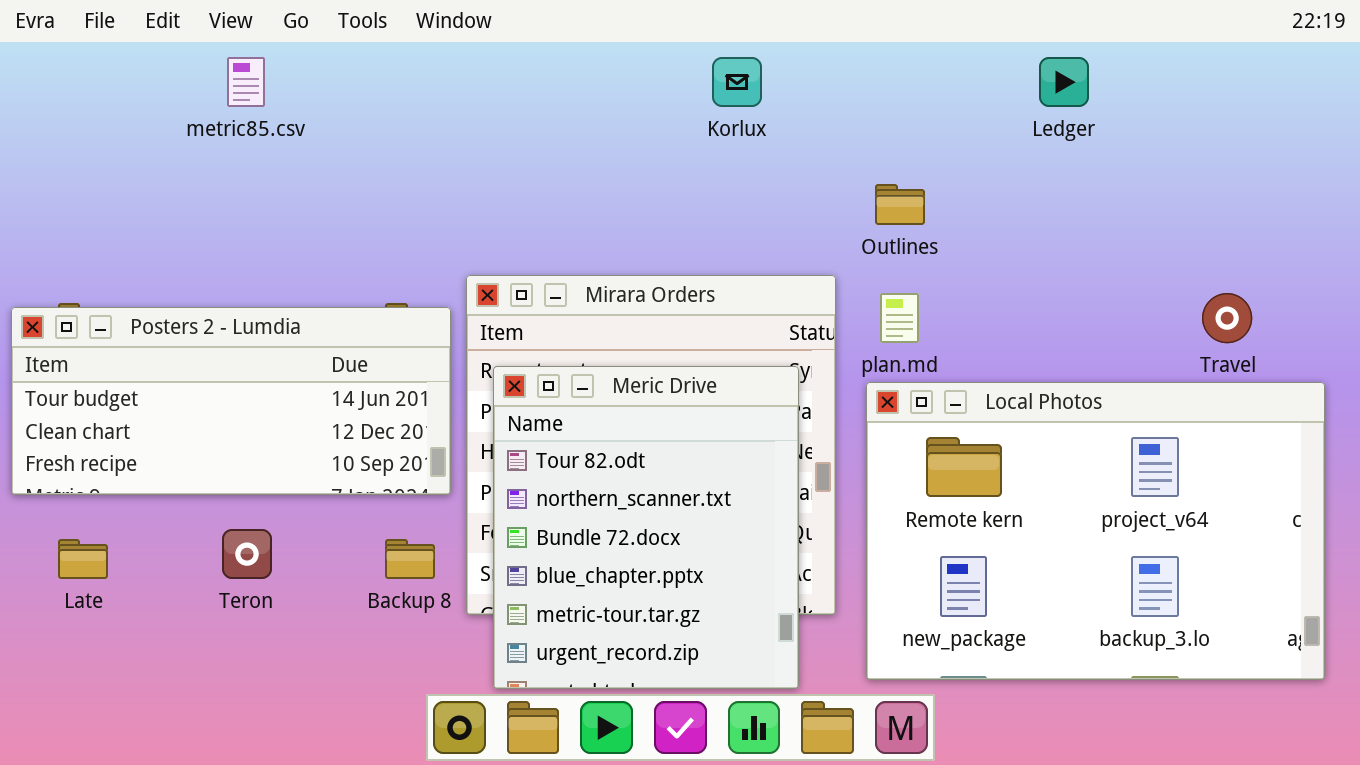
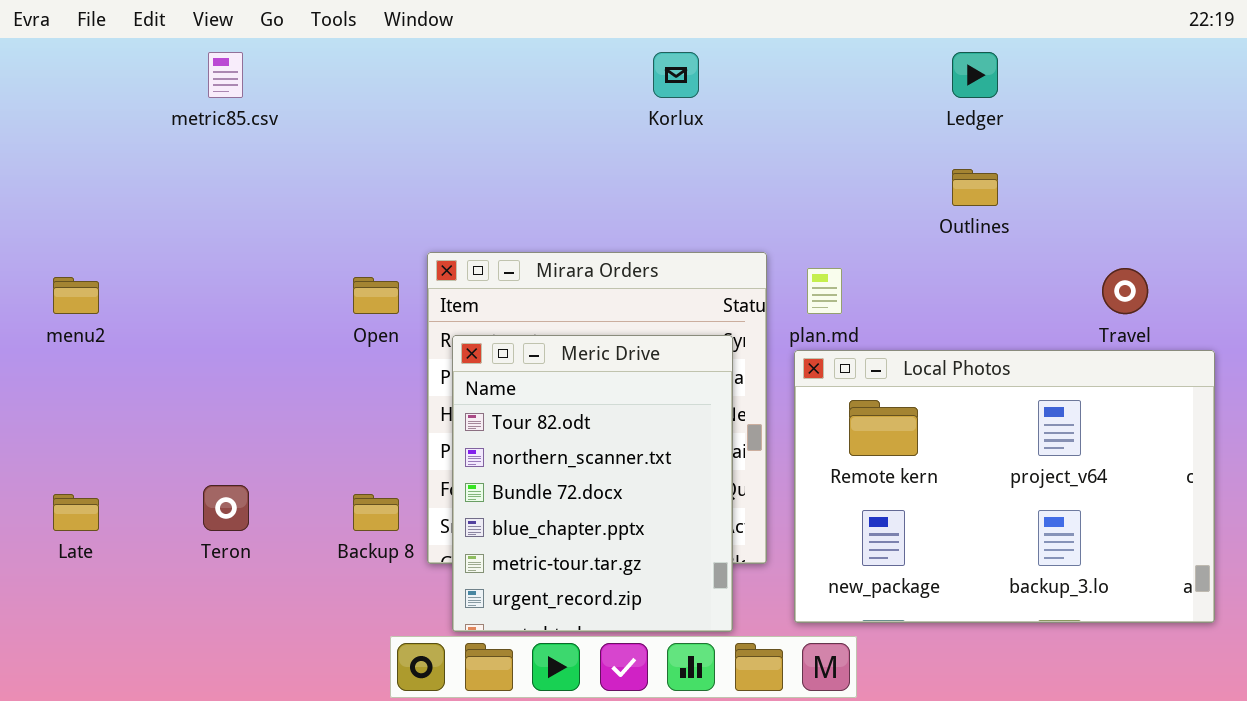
Outlines: [875,184,925,225] -> [952,169,998,206], moved
Posters 2 - Lumdia: [11,307,451,495] -> none, closed

